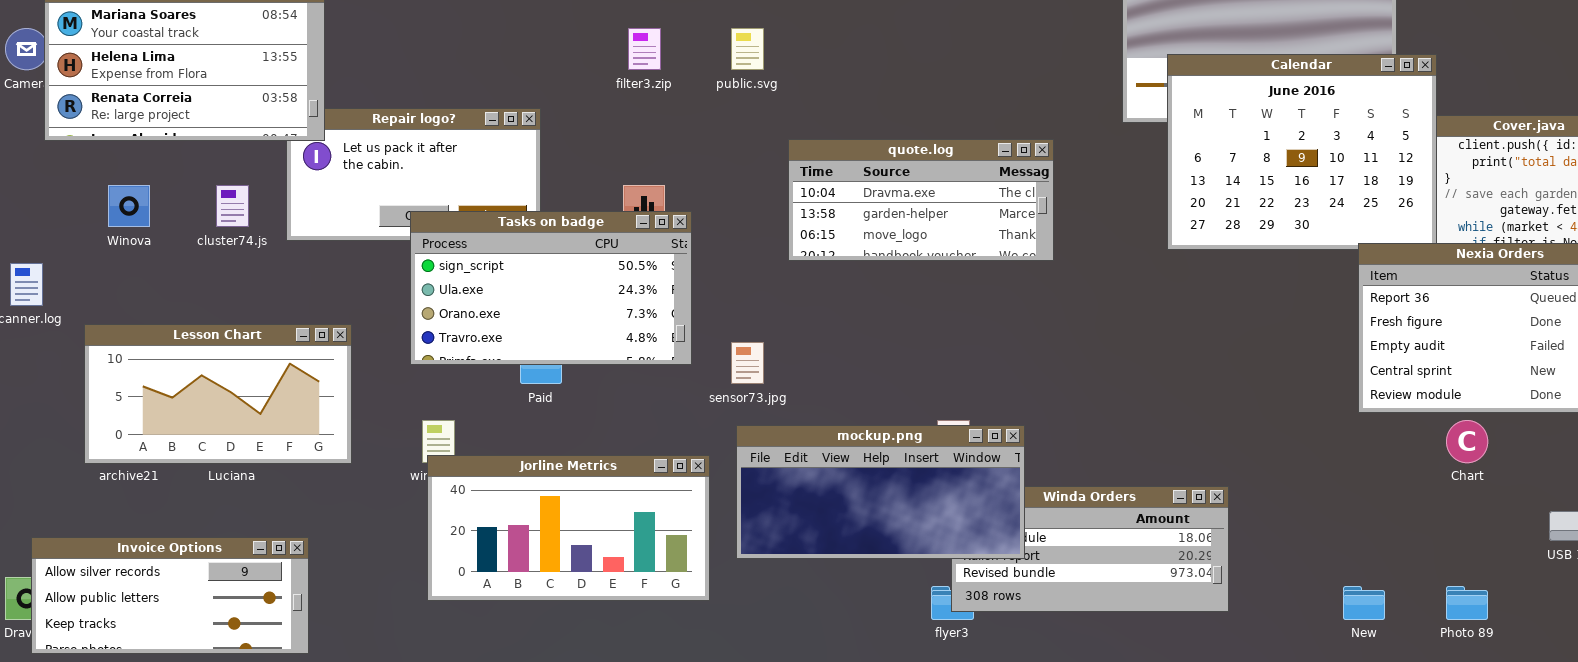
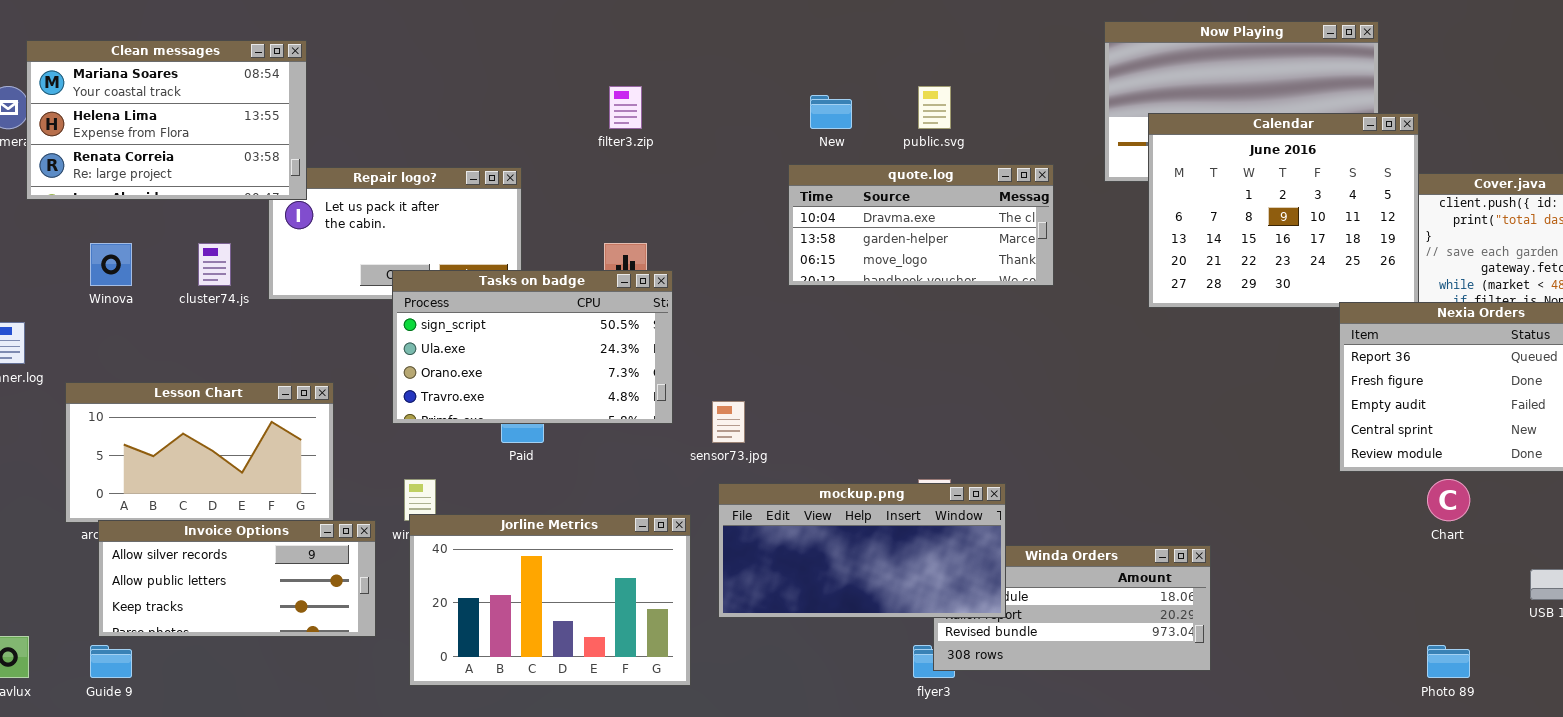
public.svg: [731,28,764,70] -> [918,86,951,129], moved
quote.log: [788,139,1054,261] -> [788,164,1054,286], moved
Jorline Metrics: [427,455,710,601] -> [409,514,691,686], resized
Invoice Options: [31,537,309,654] -> [98,520,376,637], moved
New: [1343,586,1385,620] -> [810,95,852,129], moved

